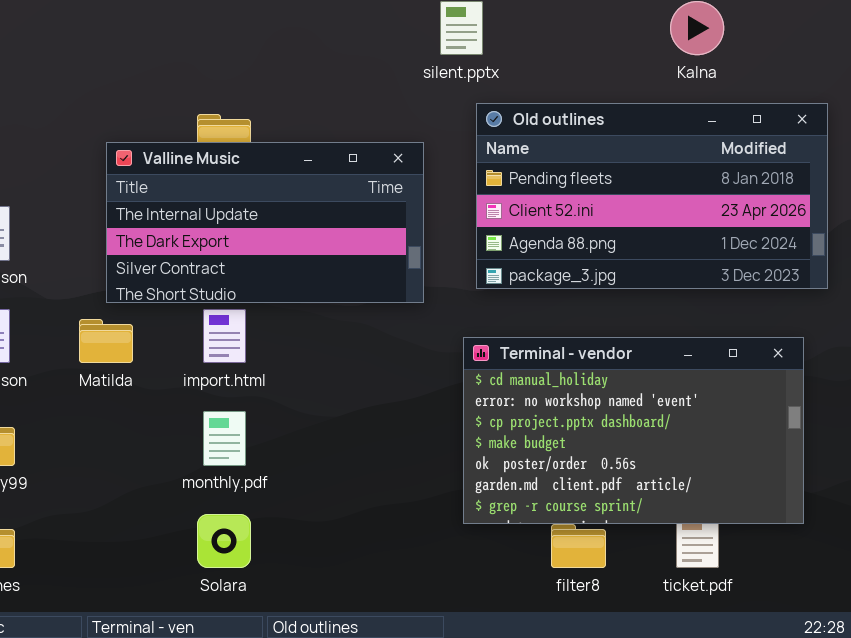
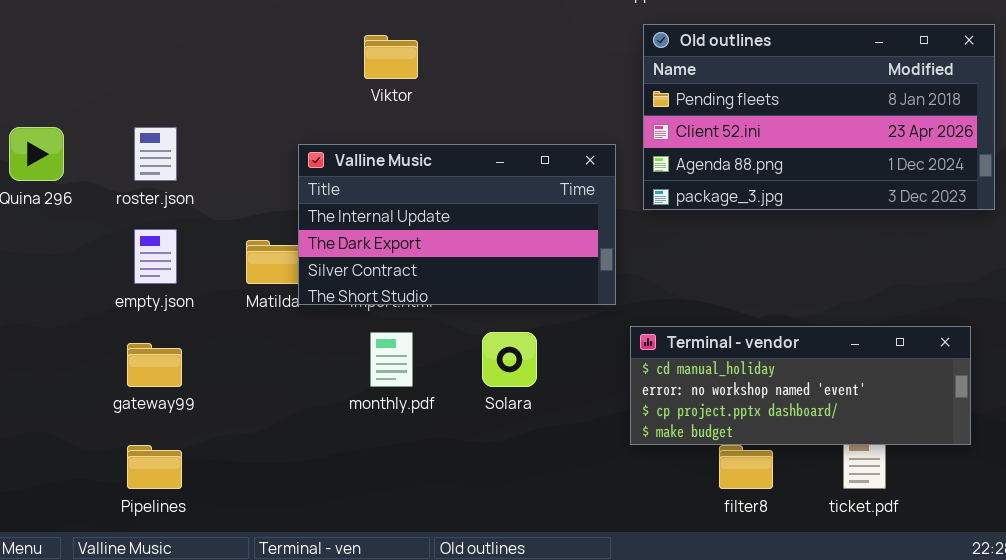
Valline Music: [106,142,424,303] -> [298,144,616,305], moved
Terminal - vendor: [463,337,804,524] -> [630,326,971,445], resized
Solara: [197,514,251,568] -> [482,332,537,387], moved

